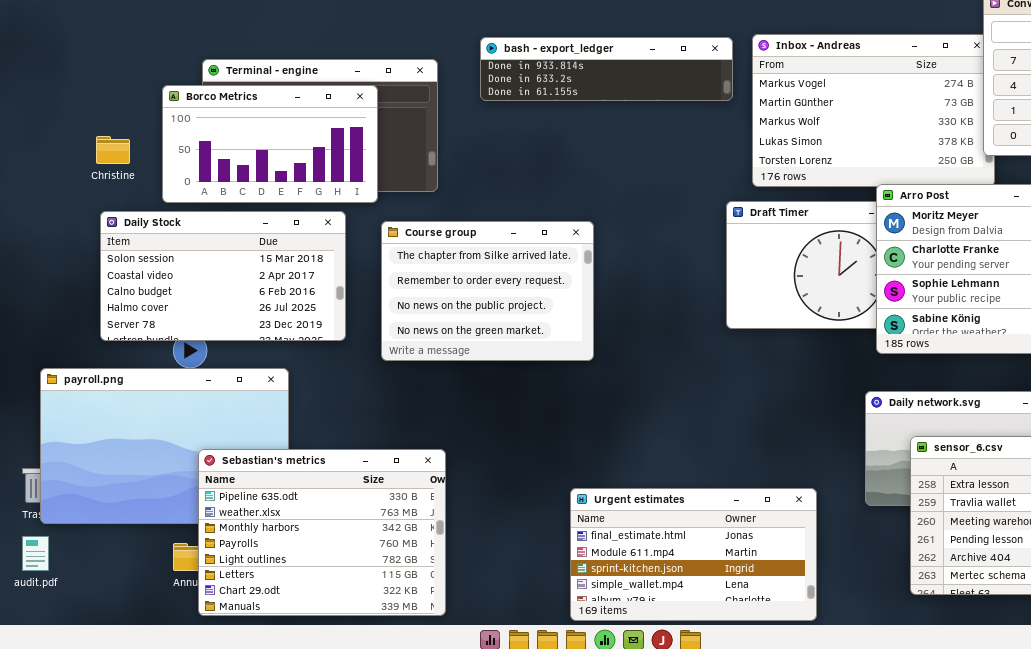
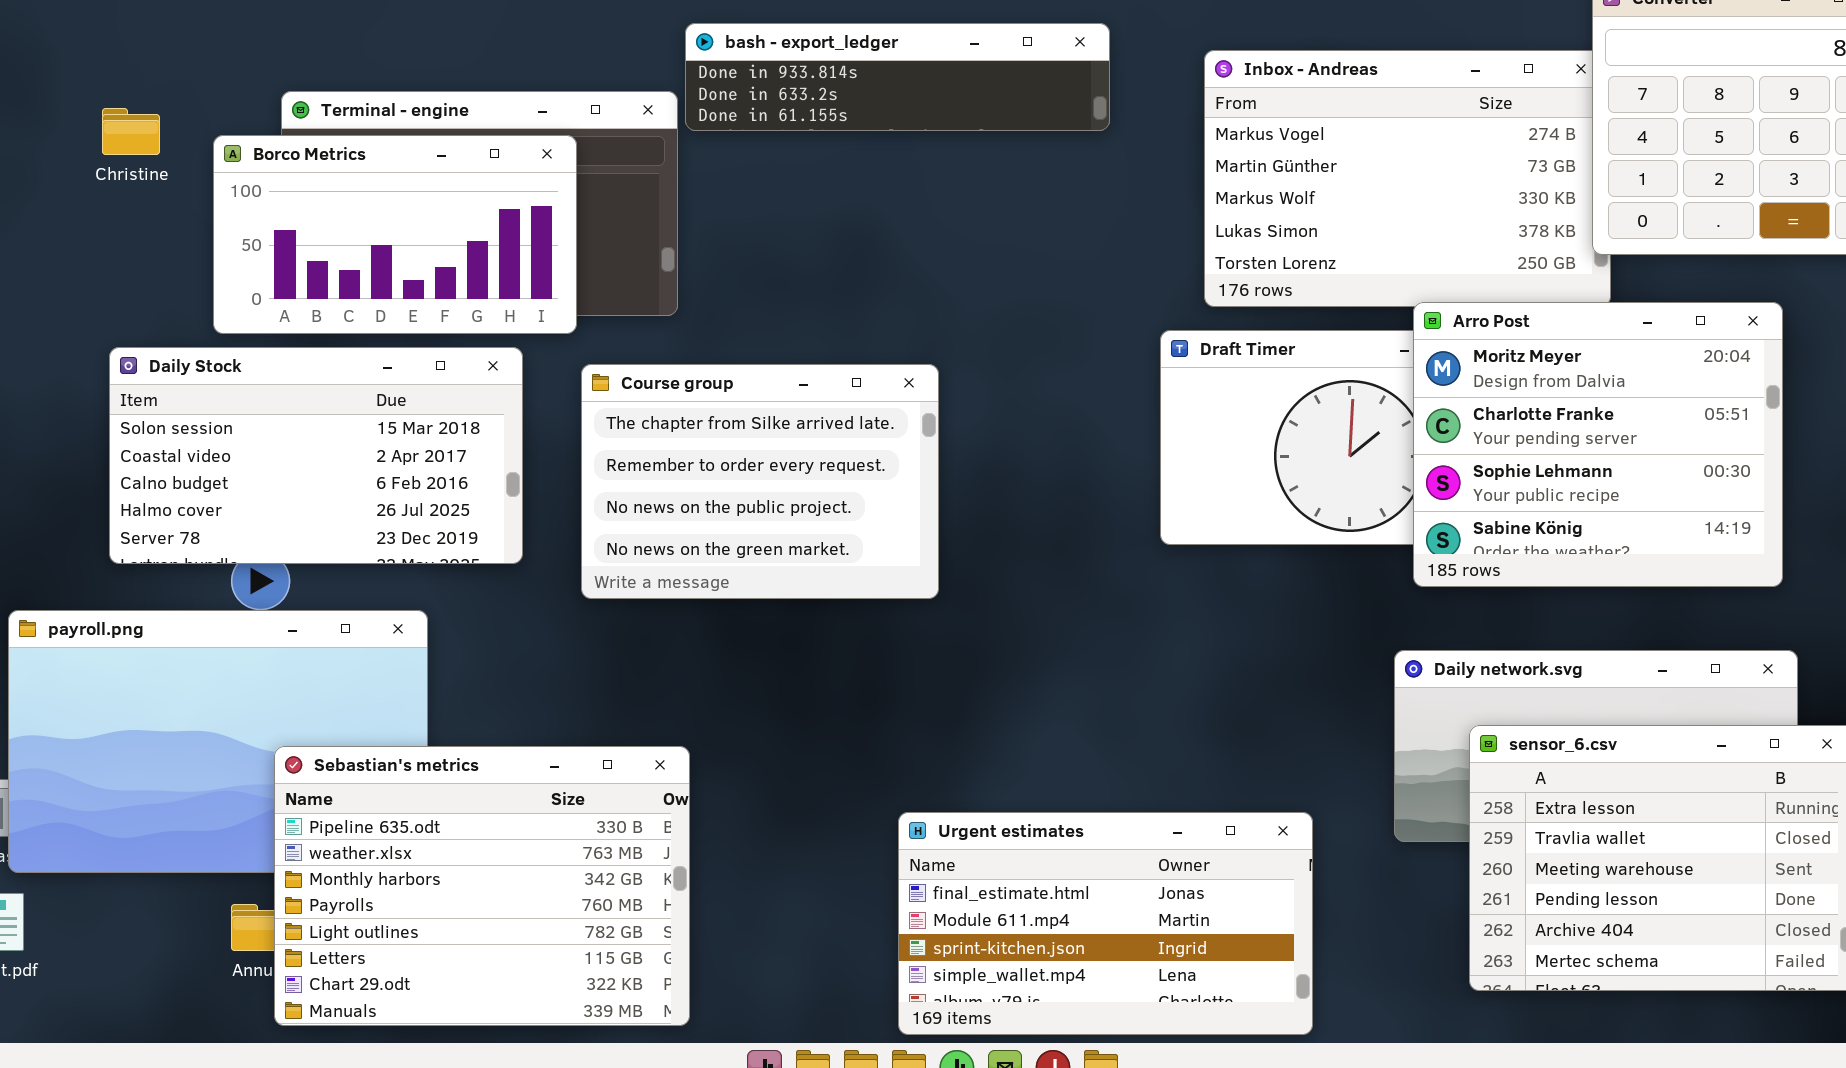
bash - export_ledger: [480,37,733,101] -> [685,23,1110,131], moved
Christine: [96,136,130,164] -> [102,108,160,155], moved

